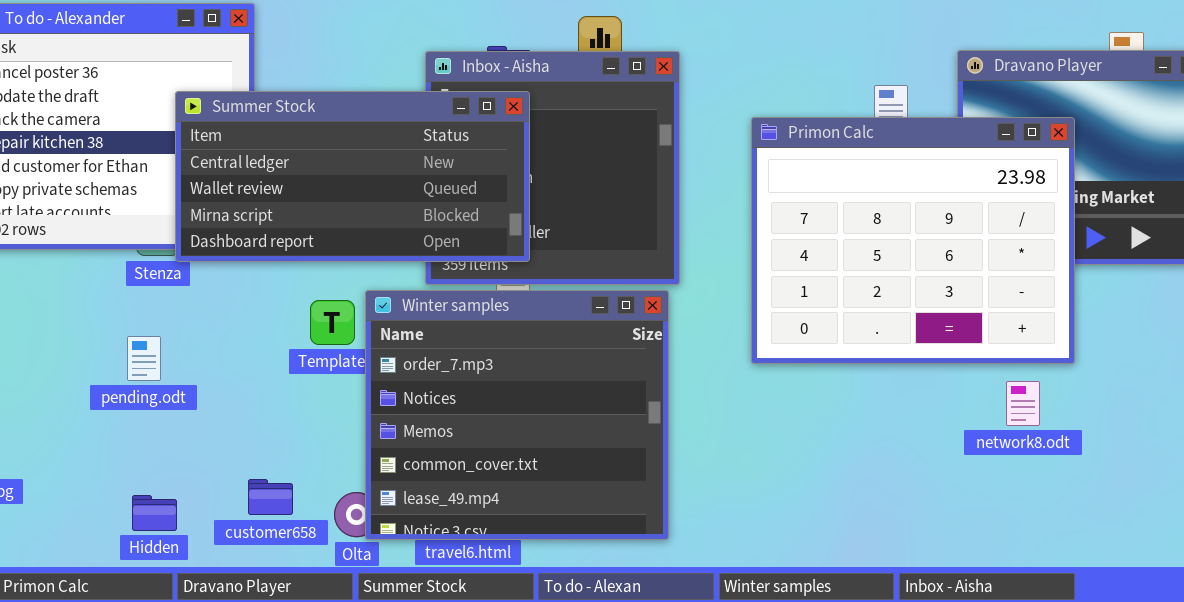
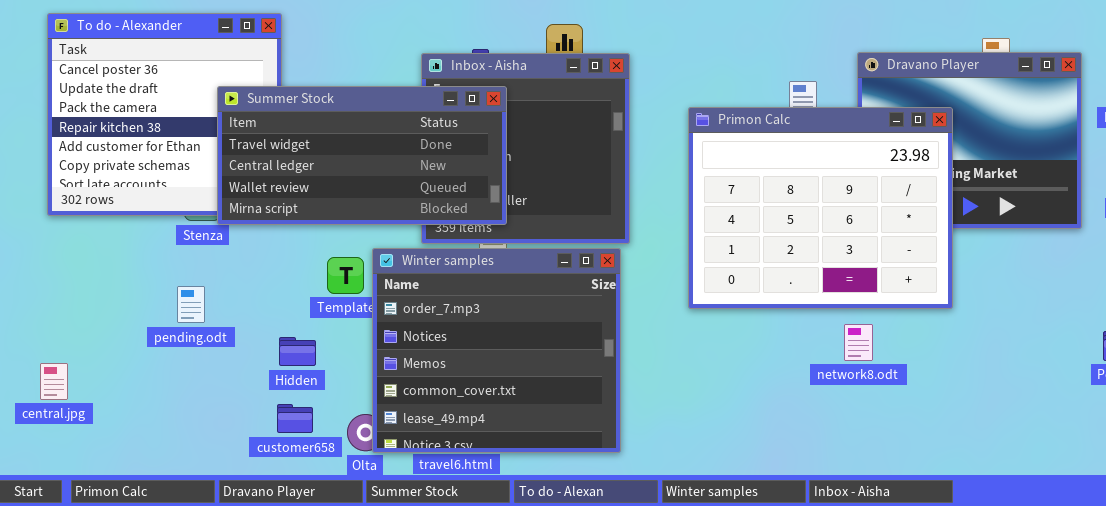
Summer Stock: [175,91,530,262] -> [217,86,507,225], scrolled up 1 row
network8.odt: [1006,381,1040,426] -> [844,324,873,361], moved
Hidden: [132,495,177,531] -> [279,337,316,366], moved

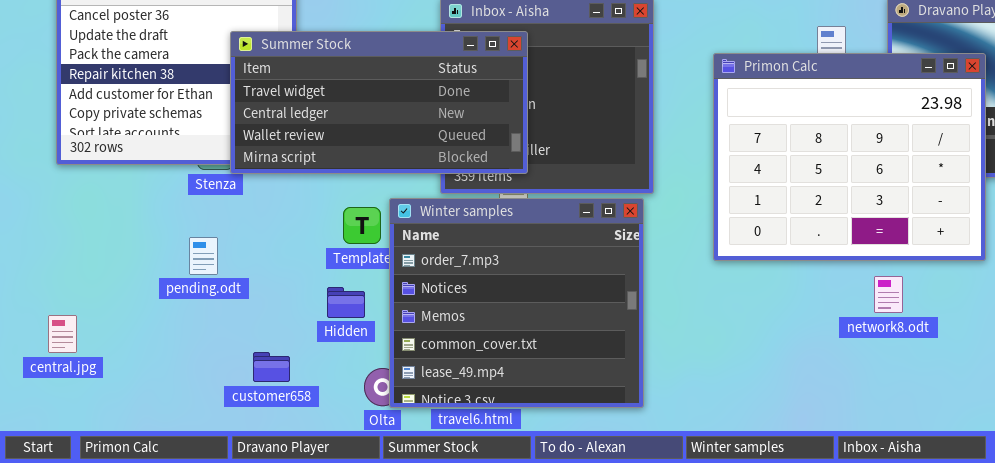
Hidden: [279,337,316,366] -> [327,287,365,318], moved
customer658: [277,404,313,433] -> [253,352,290,382], moved

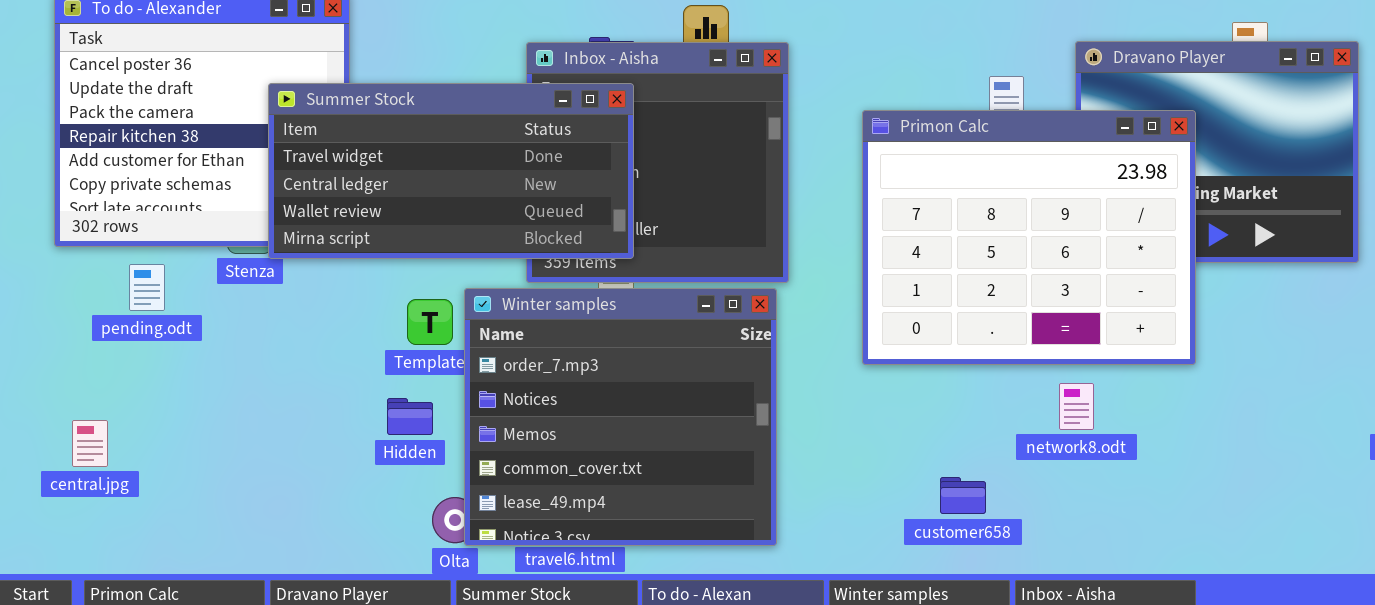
pending.odt: [189,237,218,275] -> [129,264,165,311], moved
central.jpg: [48,315,77,353] -> [72,420,108,467], moved
customer658: [253,352,290,382] -> [940,477,986,514], moved

